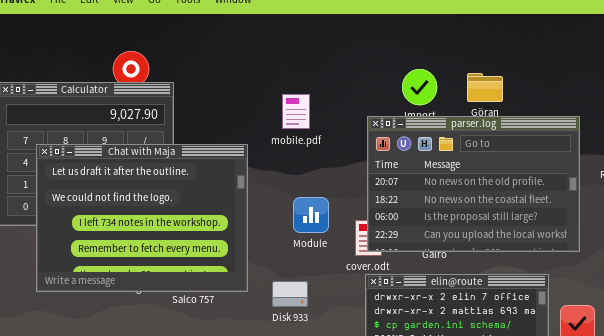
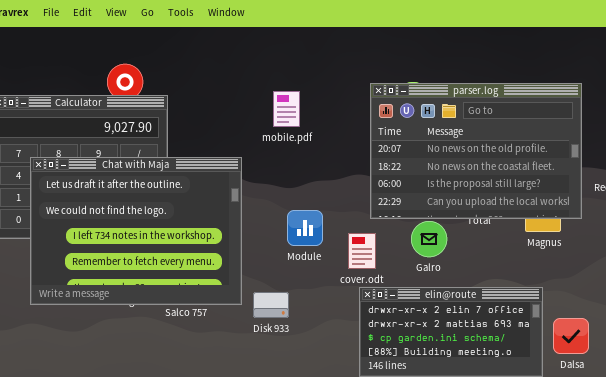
mobile.pdf: [282,94,310,129] -> [273,91,300,127], moved
parser.log: [367,116,580,252] -> [370,83,582,219], moved
Disk 933: [272,281,308,307] -> [253,292,289,318], moved

